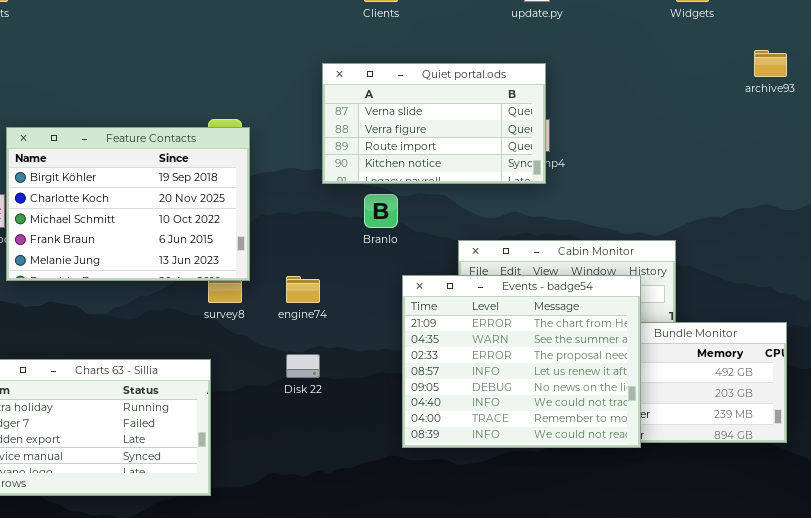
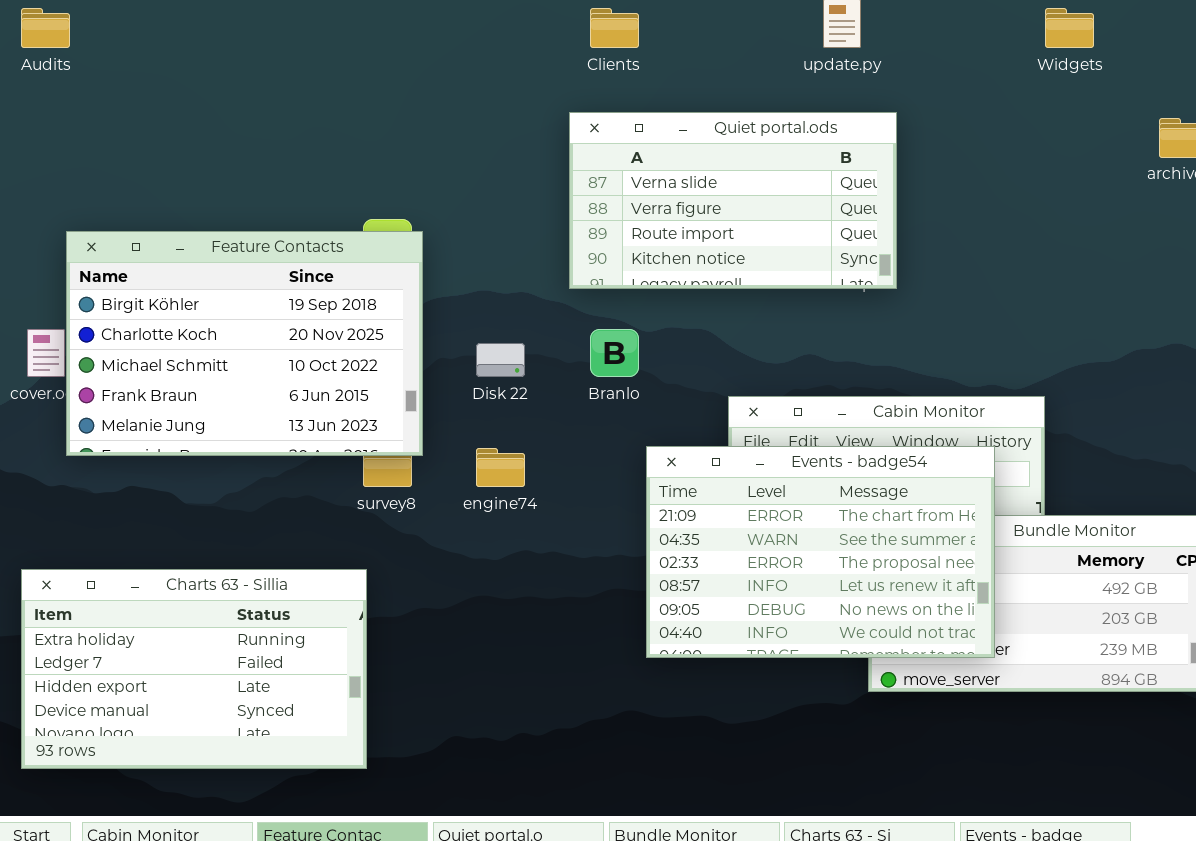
Quiet portal.ods: [322,63,546,184] -> [569,112,897,289], moved
Events - badge54: [402,275,641,448] -> [646,446,995,658], resized
Disk 22: [286,354,320,378] -> [476,343,525,377], moved

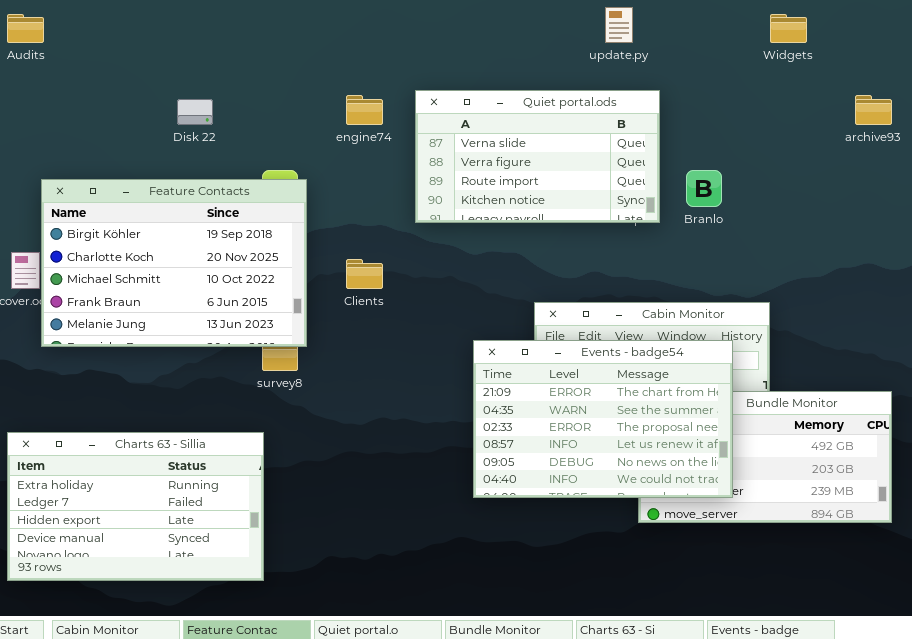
Clients: [590,8,639,48] -> [346,259,383,289], moved
Branlo: [590,329,639,377] -> [686,170,722,207], moved
Disk 22: [476,343,525,377] -> [177,99,213,125], moved
engine74: [476,448,525,487] -> [346,95,383,125], moved

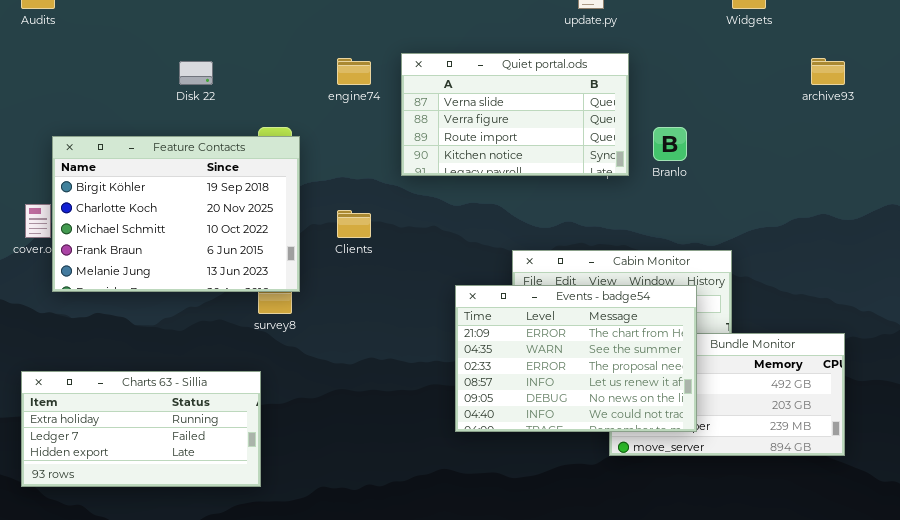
Charts 63 - Sillia: [7,432,264,581] -> [21,371,261,487], resized

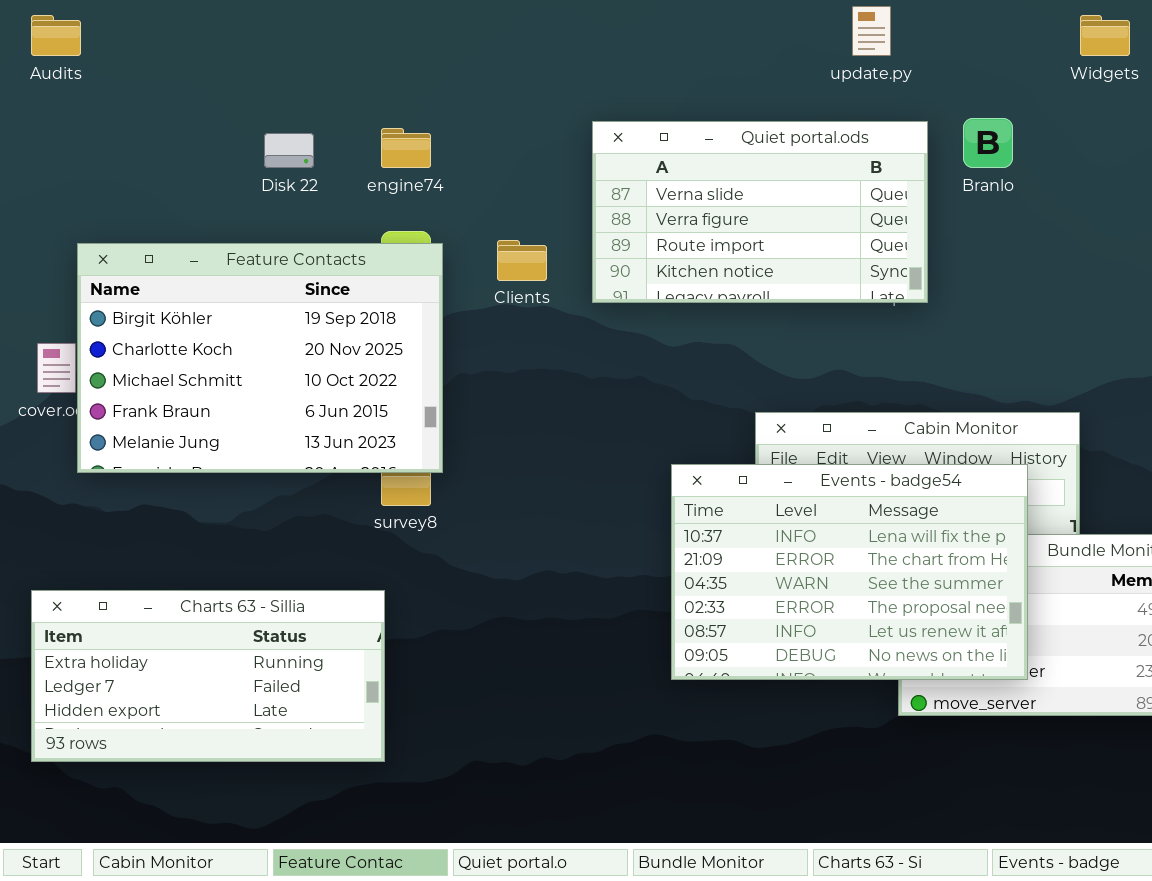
engine74: [337,58,371,85] -> [381,128,431,168], moved
Branlo: [653,127,687,161] -> [963,118,1013,168], moved
Clients: [337,210,371,238] -> [497,240,547,281], moved
Events - badge54: [455,285,697,432] -> [671,464,1028,680], scrolled up 1 row

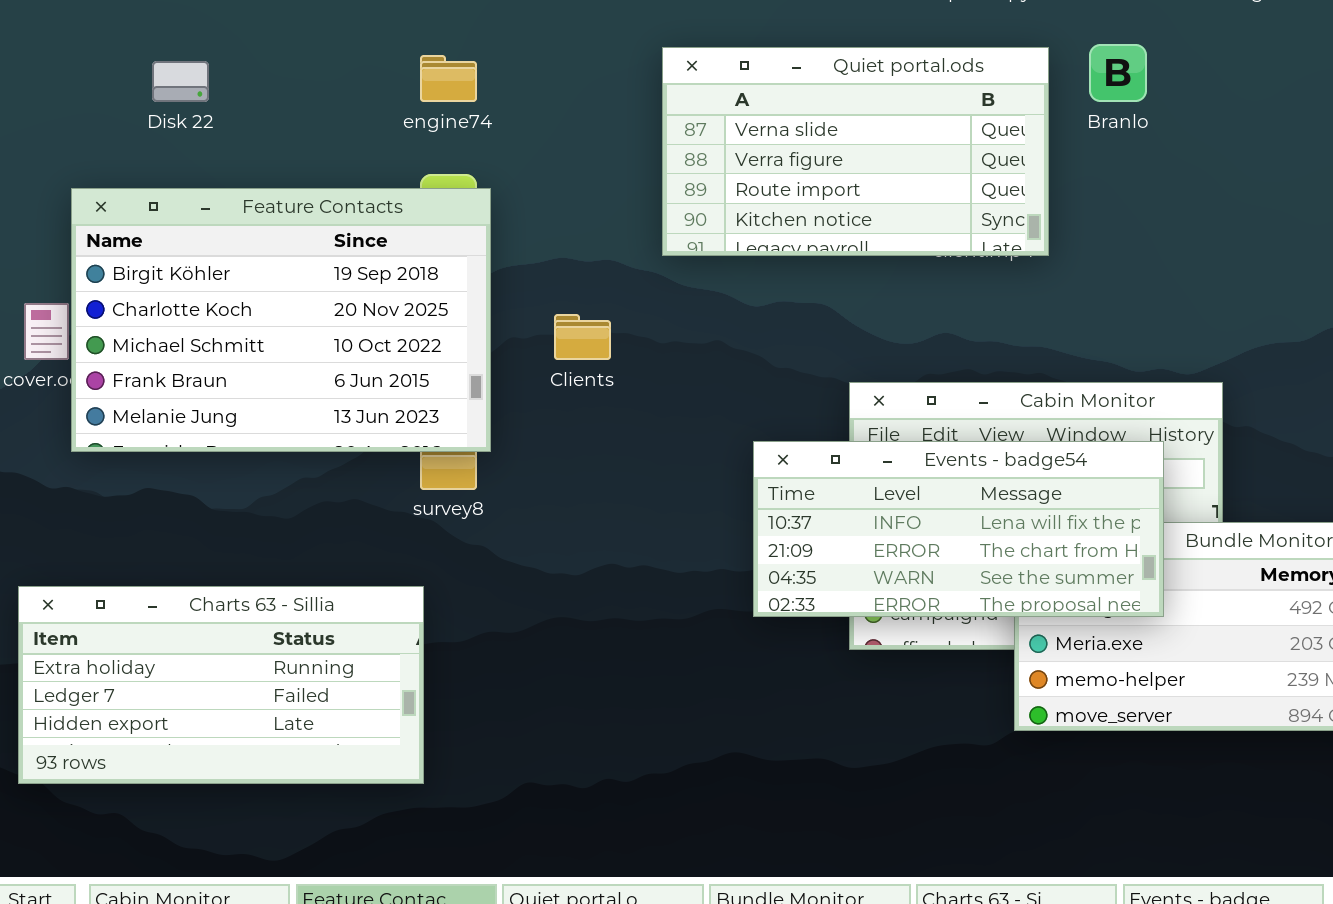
Disk 22: [264,133,314,168] -> [152,61,209,102], moved
Clients: [497,240,547,281] -> [554,314,611,360], moved
Events - badge54: [671,464,1028,680] -> [753,441,1164,617], resized

